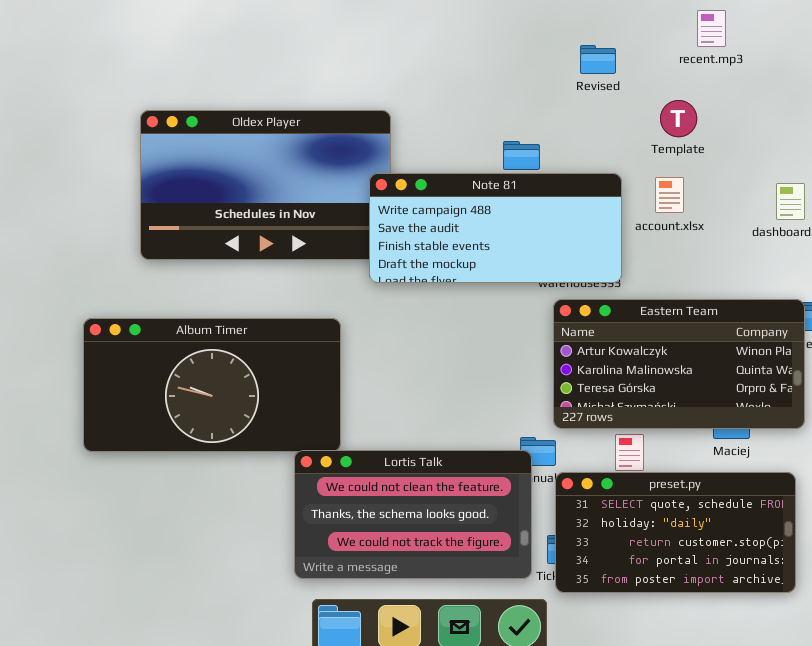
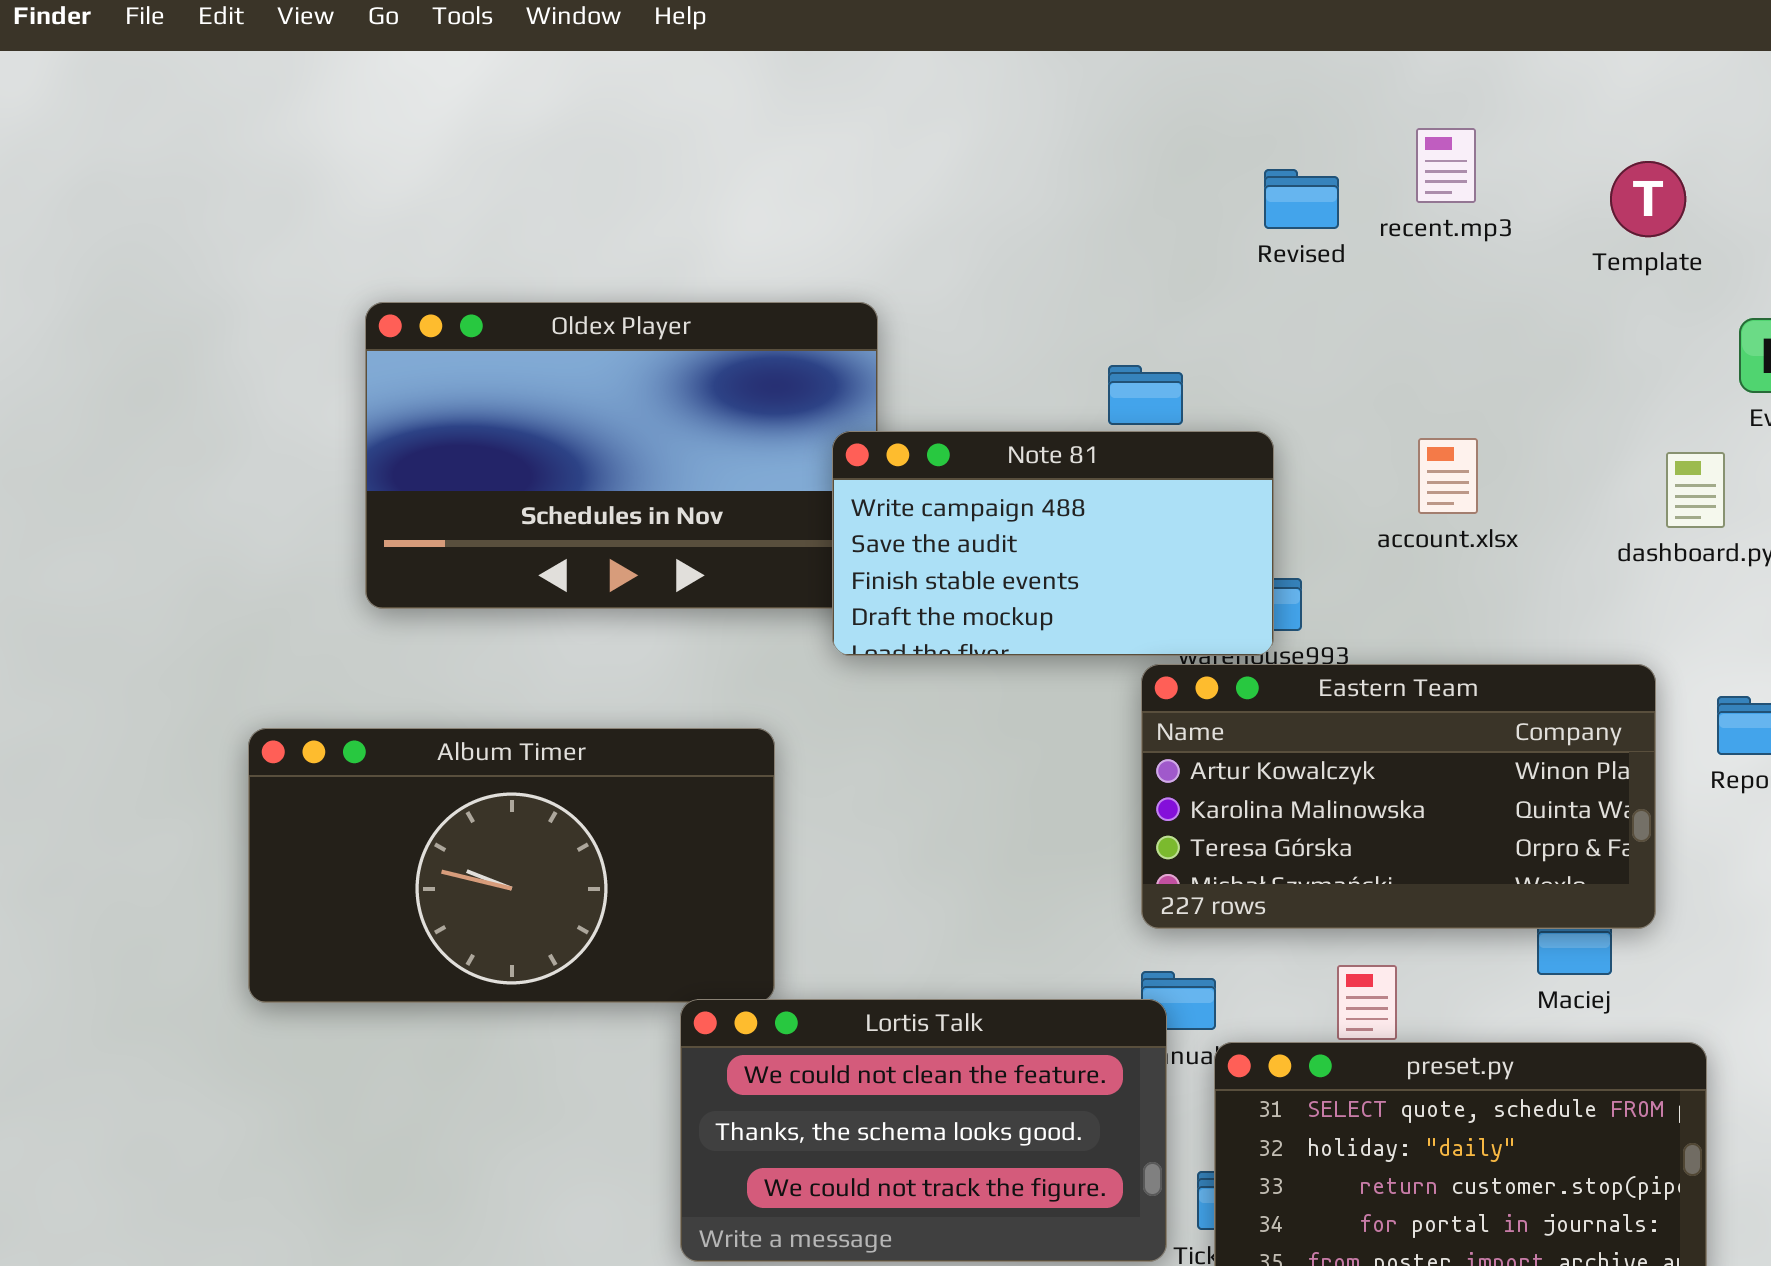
recent.mp3: [697,10,726,47] -> [1416,128,1476,203], moved
Template: [660,100,697,137] -> [1610,161,1686,237], moved
Note 81: [369,173,622,283] -> [832,431,1274,656], resized
Eastern Team: [553,299,805,429] -> [1141,664,1656,929], moved

